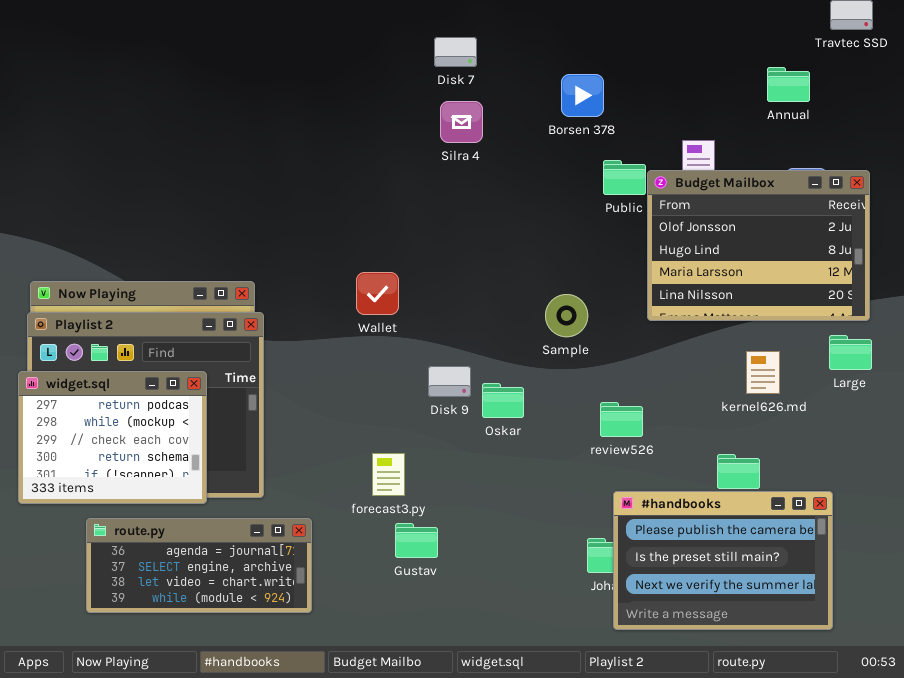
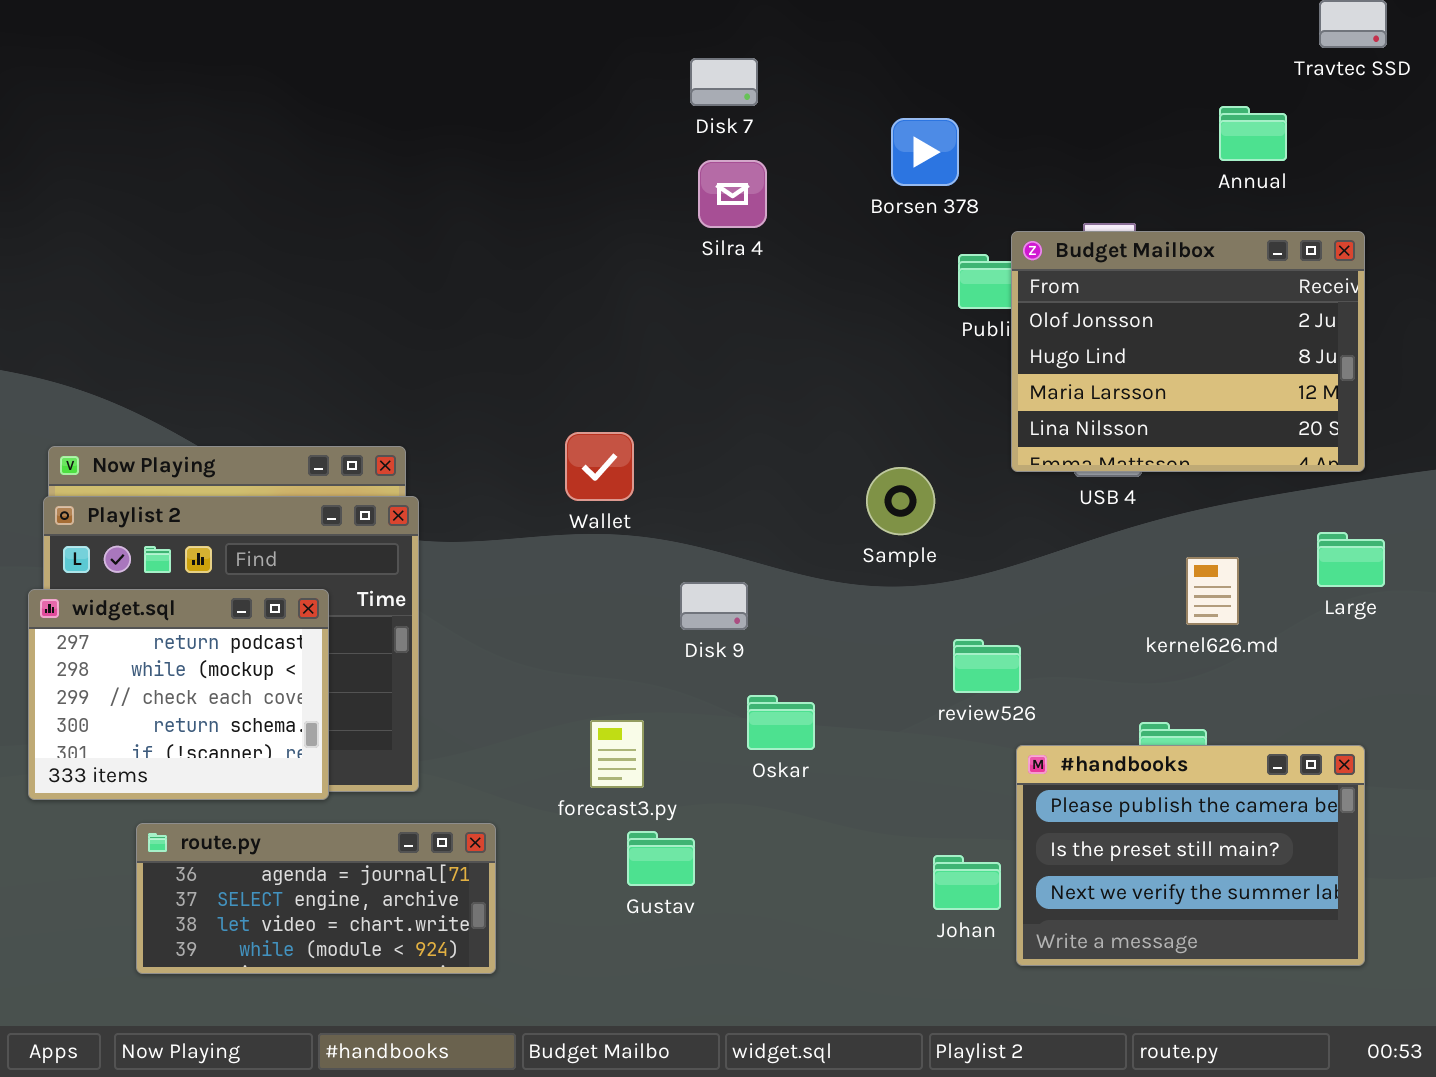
Budget Mailbox: [647,170,870,321] -> [1011,231,1365,472], moved
Oskar: [482,383,524,418] -> [747,695,815,750], moved
#handbooks: [613,491,833,630] -> [1016,745,1365,966], moved

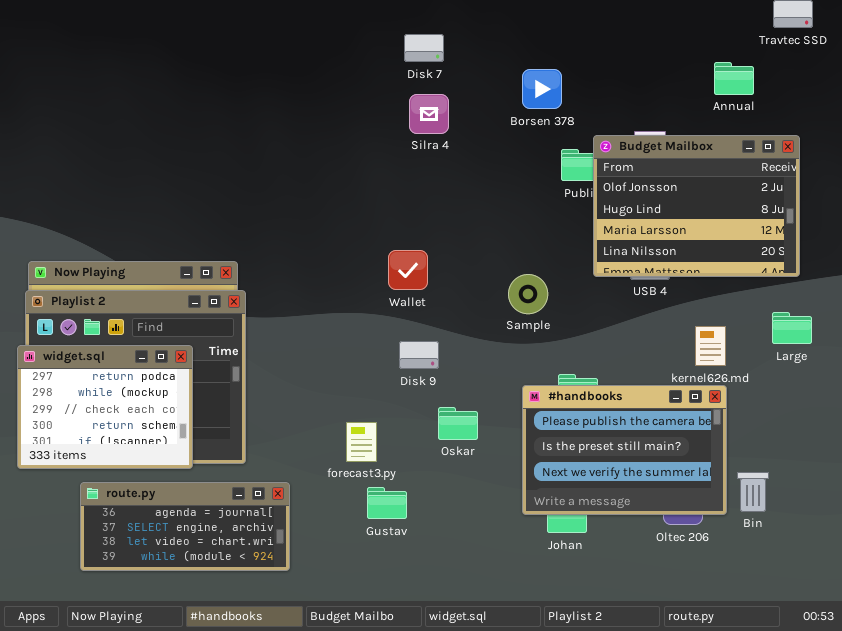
Wallet: [565,432,634,501] -> [388,250,428,290], moved
#handbooks: [1016,745,1365,966] -> [522,385,727,515], moved

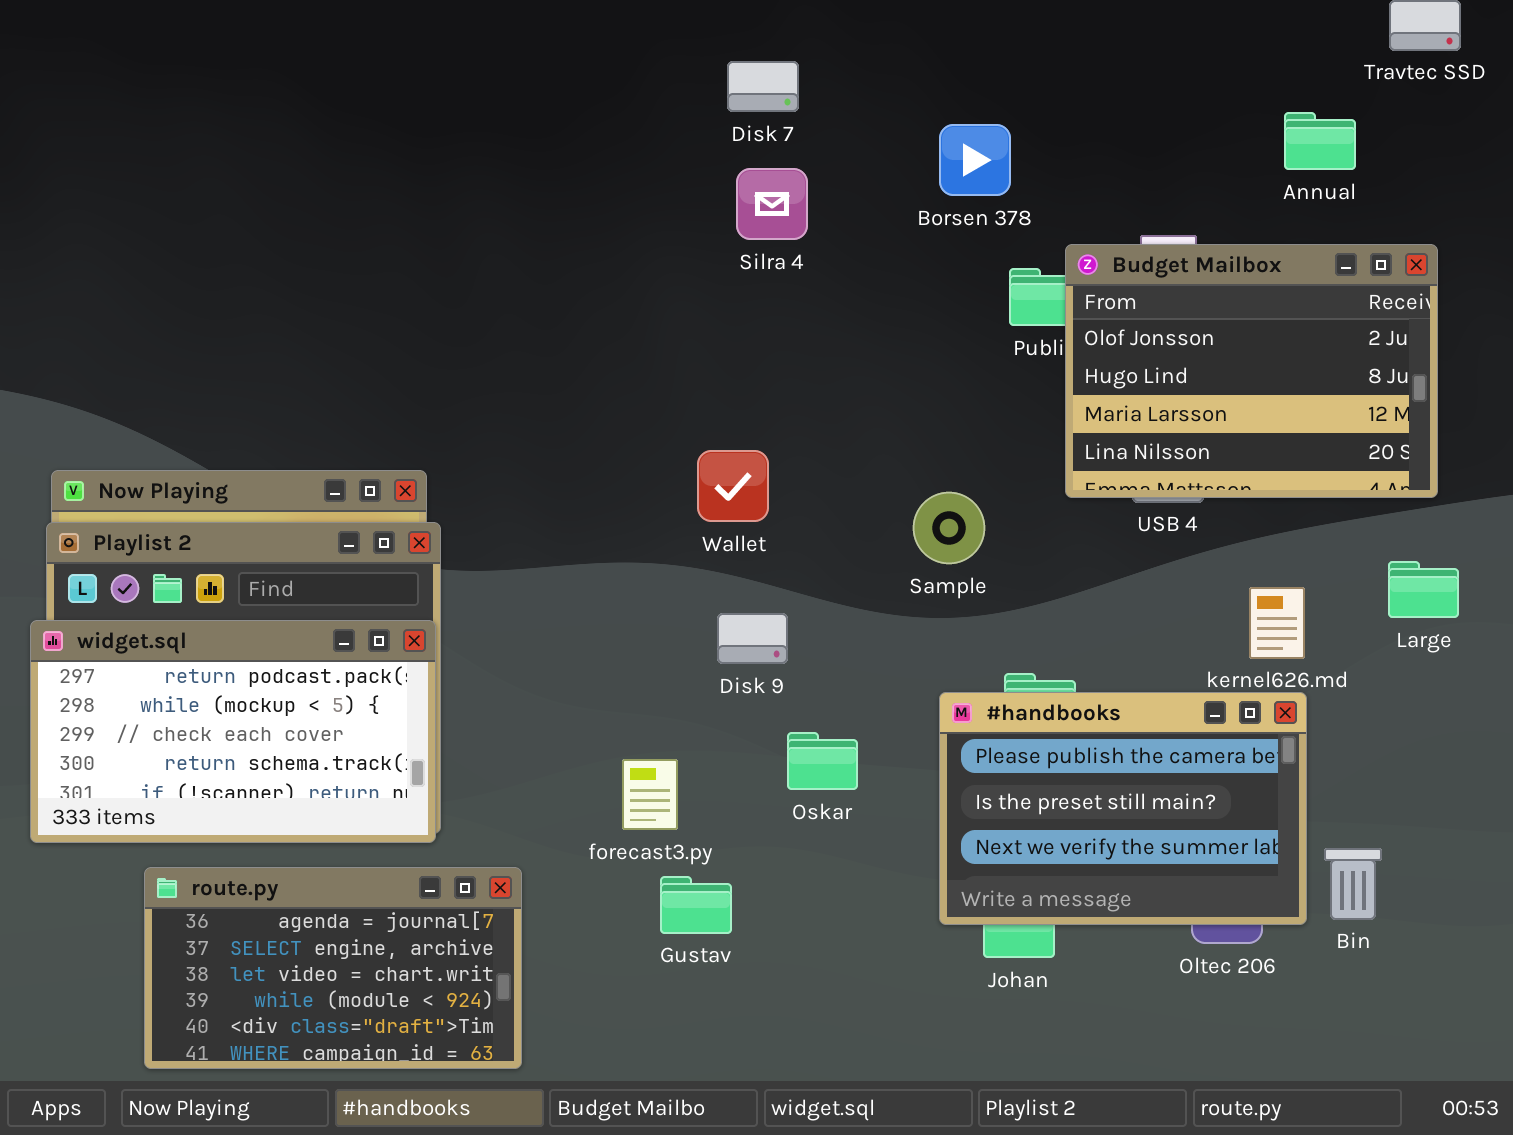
widget.sql: [17,345,193,469] -> [30,620,436,843], resized
route.py: [80,482,290,571] -> [144,867,522,1069], resized

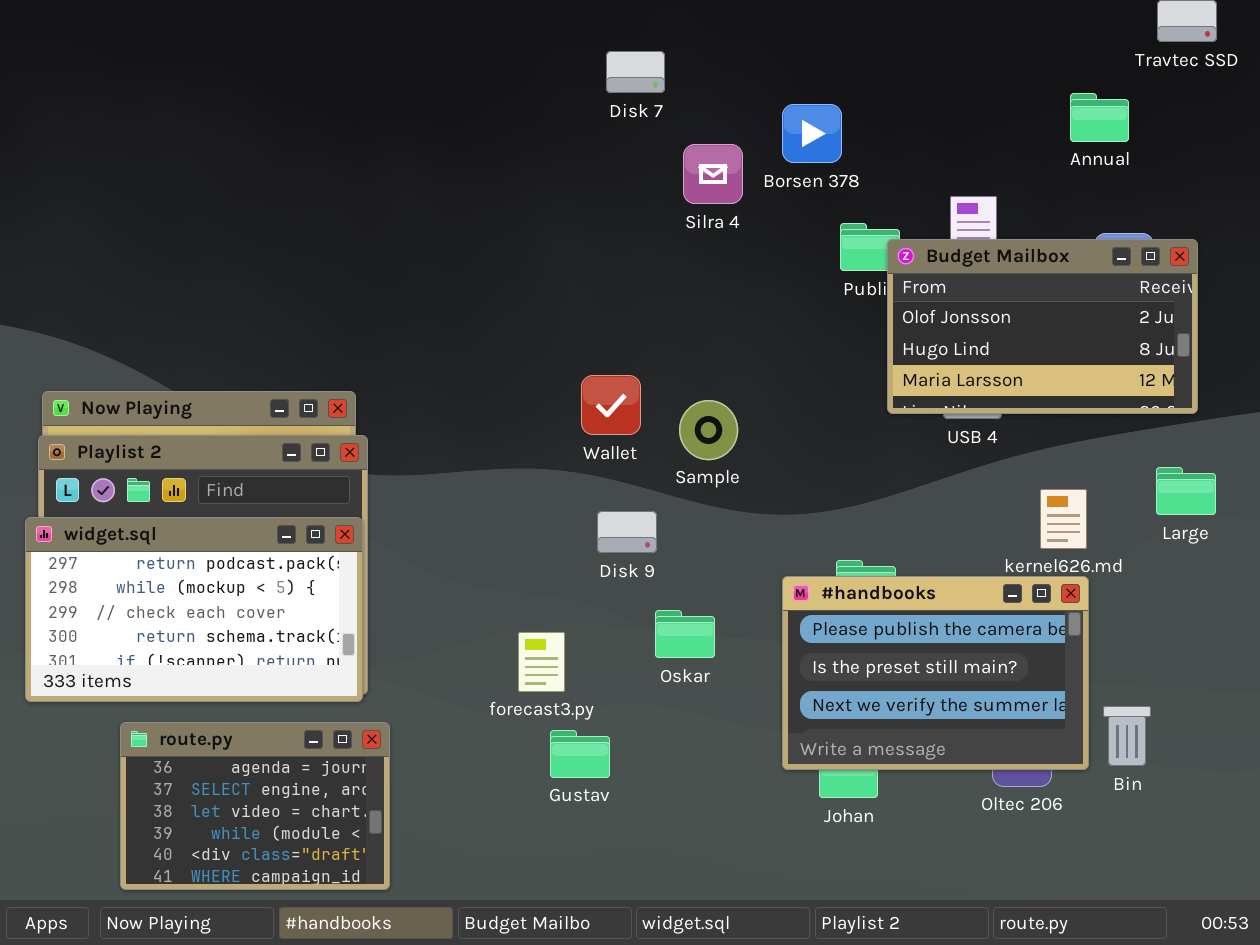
Silra 4: [736,168,808,240] -> [683,144,743,204], moved
Budget Mailbox: [1065,244,1438,498] -> [887,239,1198,414], resized
Sample: [913,492,985,564] -> [679,400,738,460], moved
route.py: [144,867,522,1069] -> [120,722,390,890], resized

